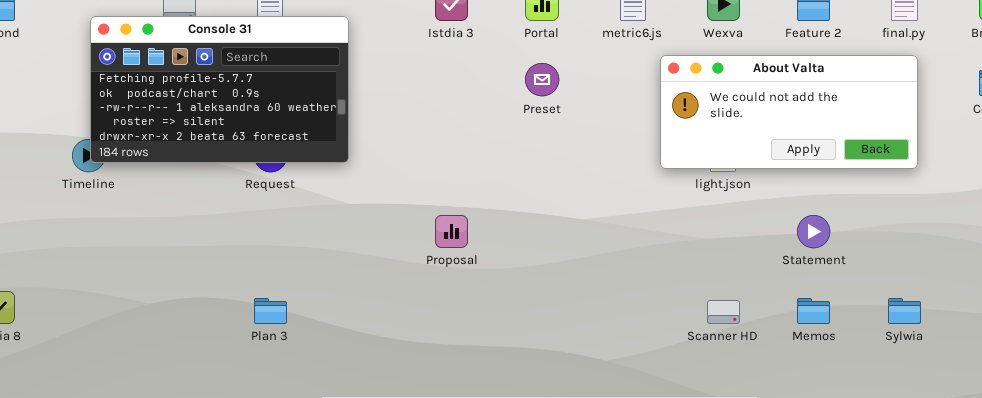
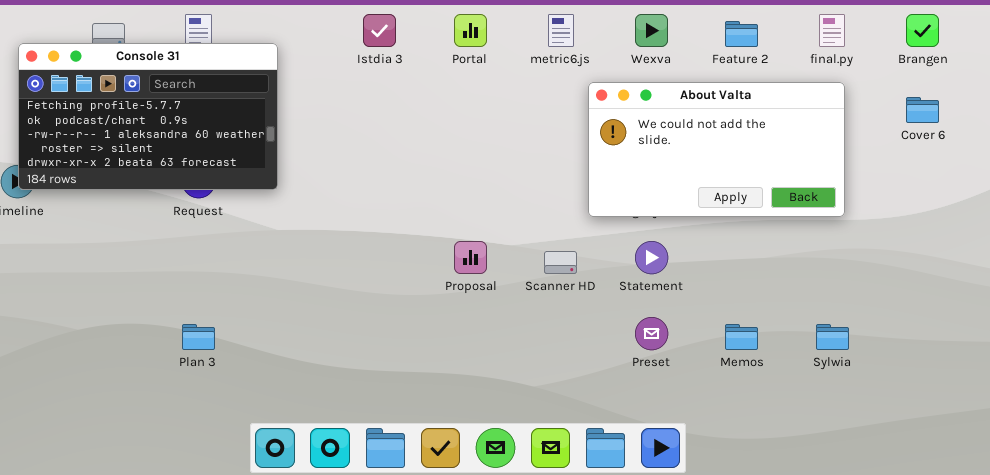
About Valta: [660,55,918,169] -> [588,82,845,217], resized
Preset: [525,63,559,96] -> [635,317,668,350], moved
Proposal: [435,215,468,248] -> [454,241,487,274], moved
Statement: [797,215,830,248] -> [635,241,668,274], moved
Scanner HD: [707,300,740,324] -> [544,251,577,274], moved

